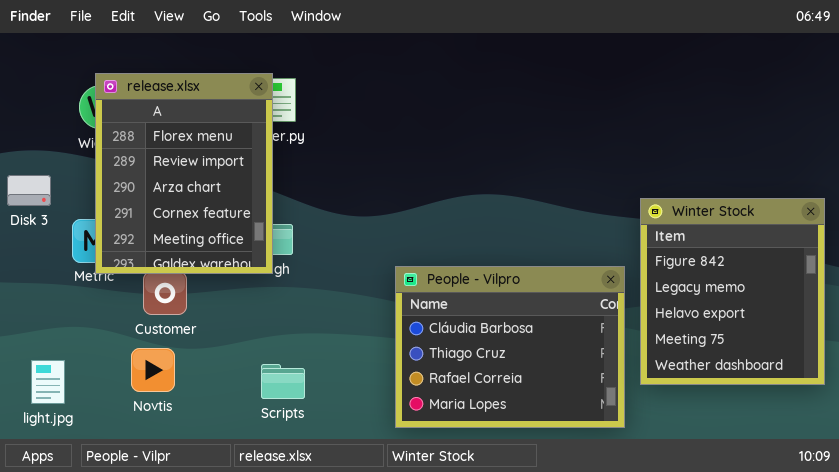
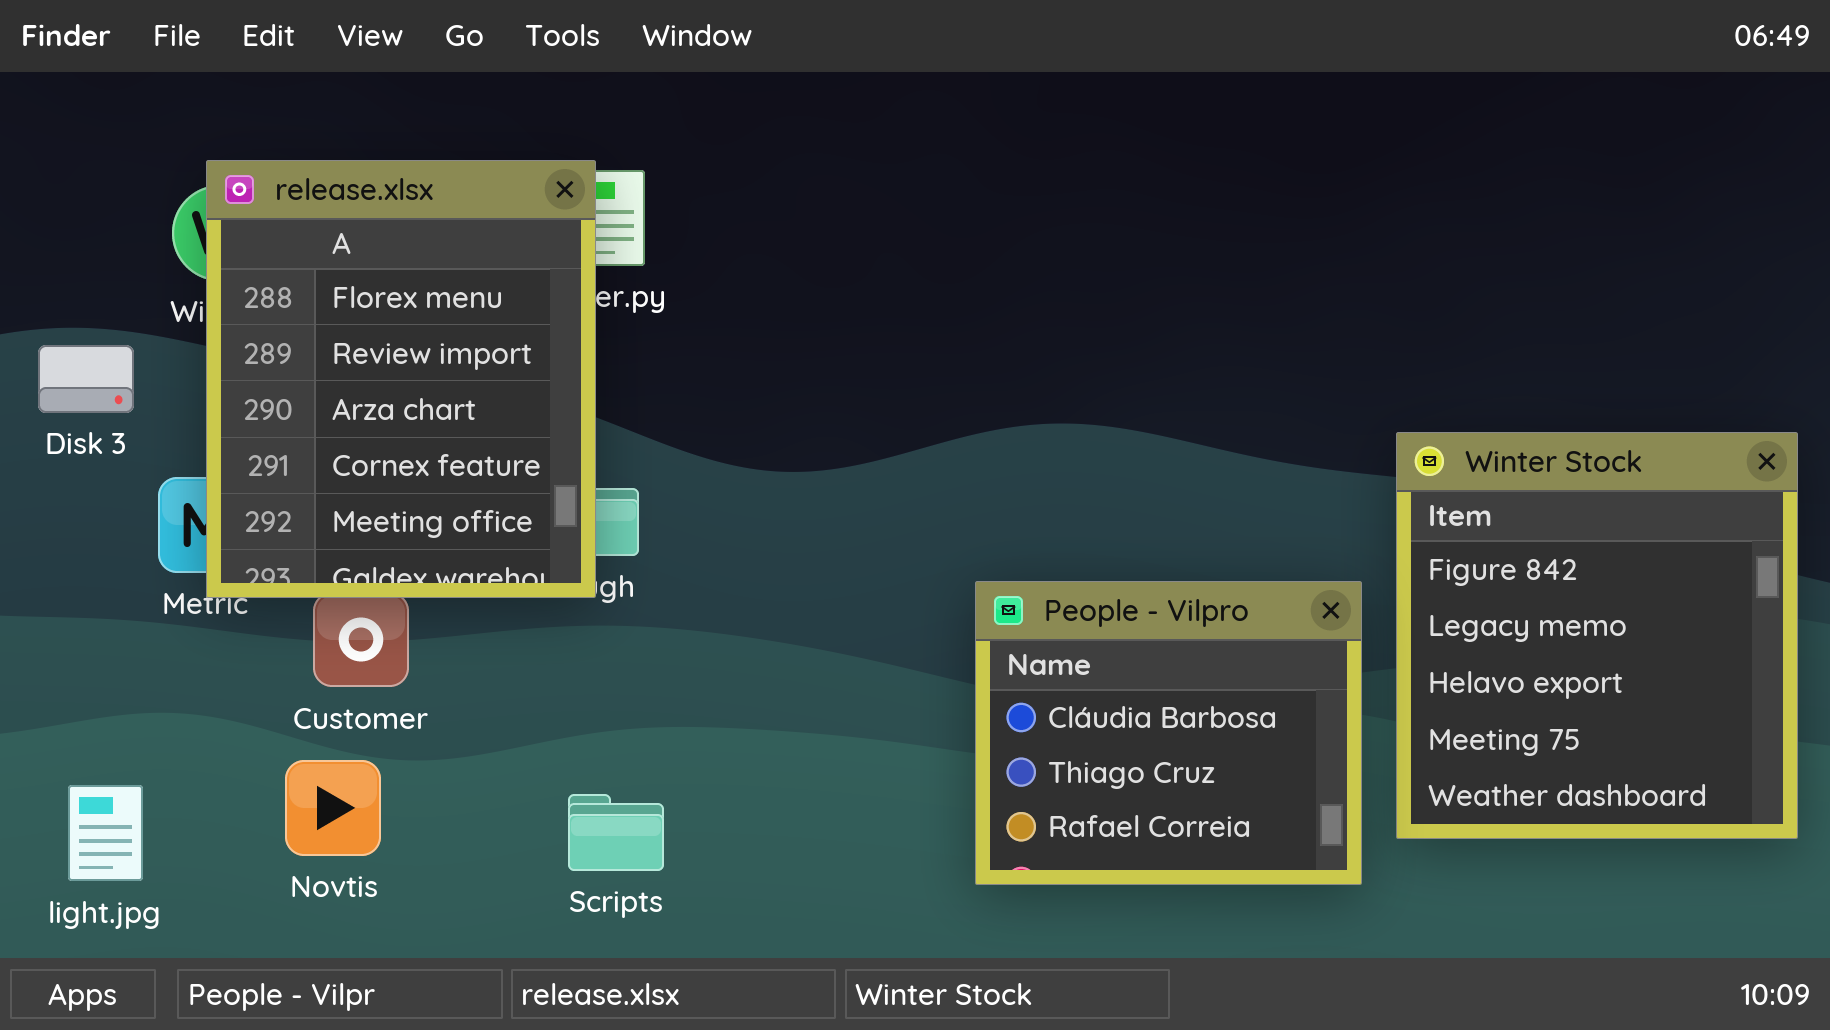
Disk 3: [7,175,51,206] -> [38,345,134,413], moved
People - Vilpro: [395,266,625,428] -> [975,581,1362,885], resized

